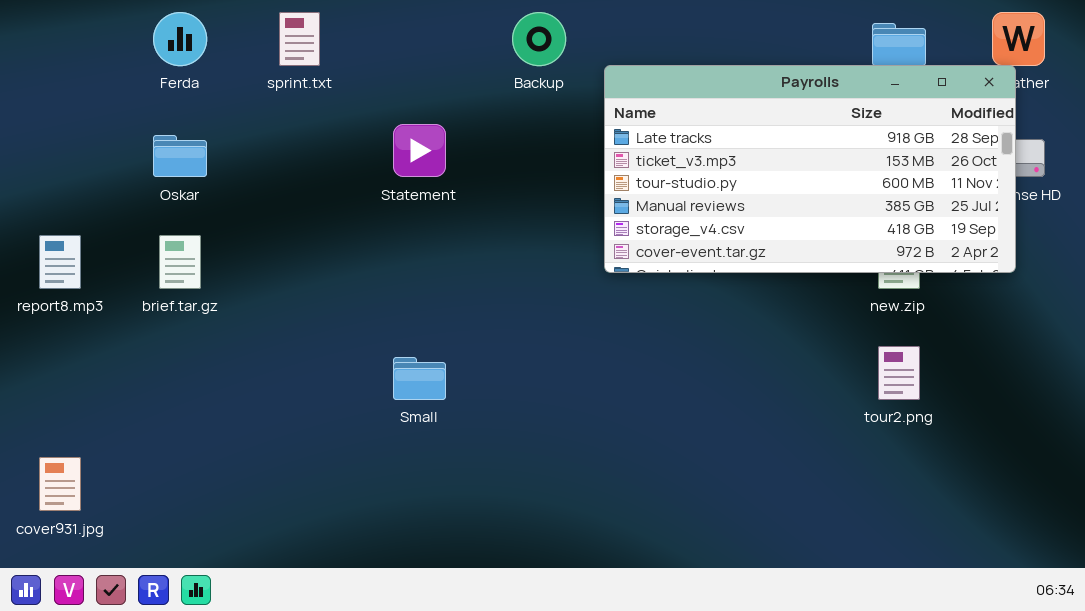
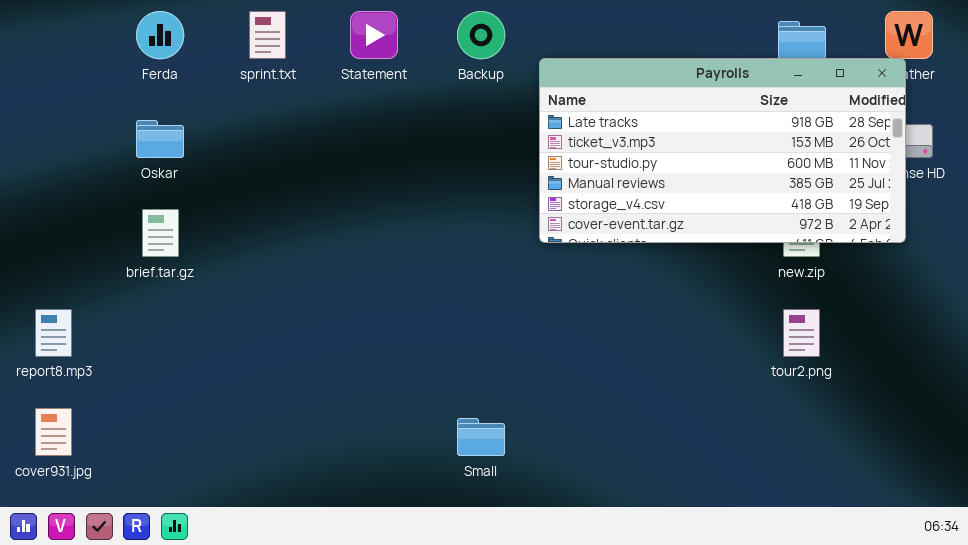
Statement: [393,124,446,177] -> [350,11,398,59], moved
report8.mp3: [39,235,81,289] -> [35,309,72,357], moved
Small: [393,357,446,400] -> [457,418,505,456], moved

